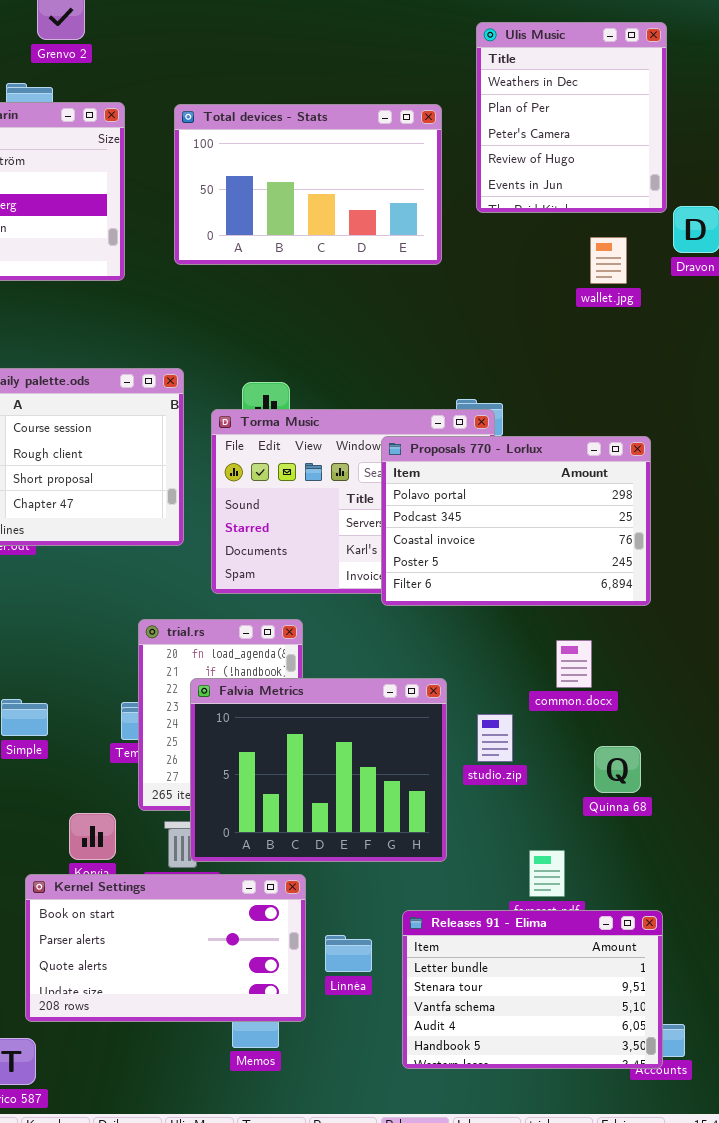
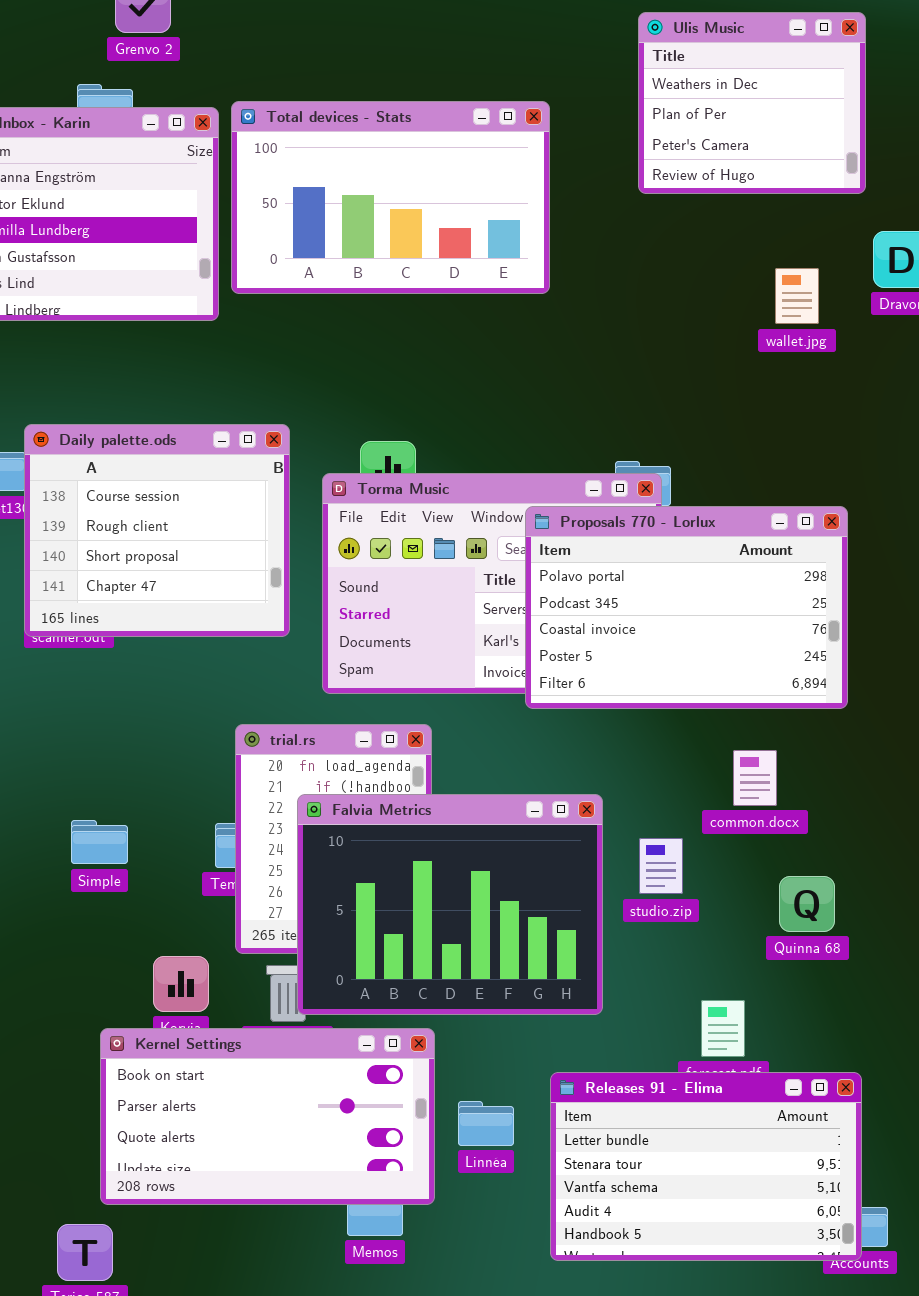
Ulis Music: [476,22,667,213] -> [638,12,866,194], resized
Total devices - Stats: [174,104,442,265] -> [231,101,550,294], moved

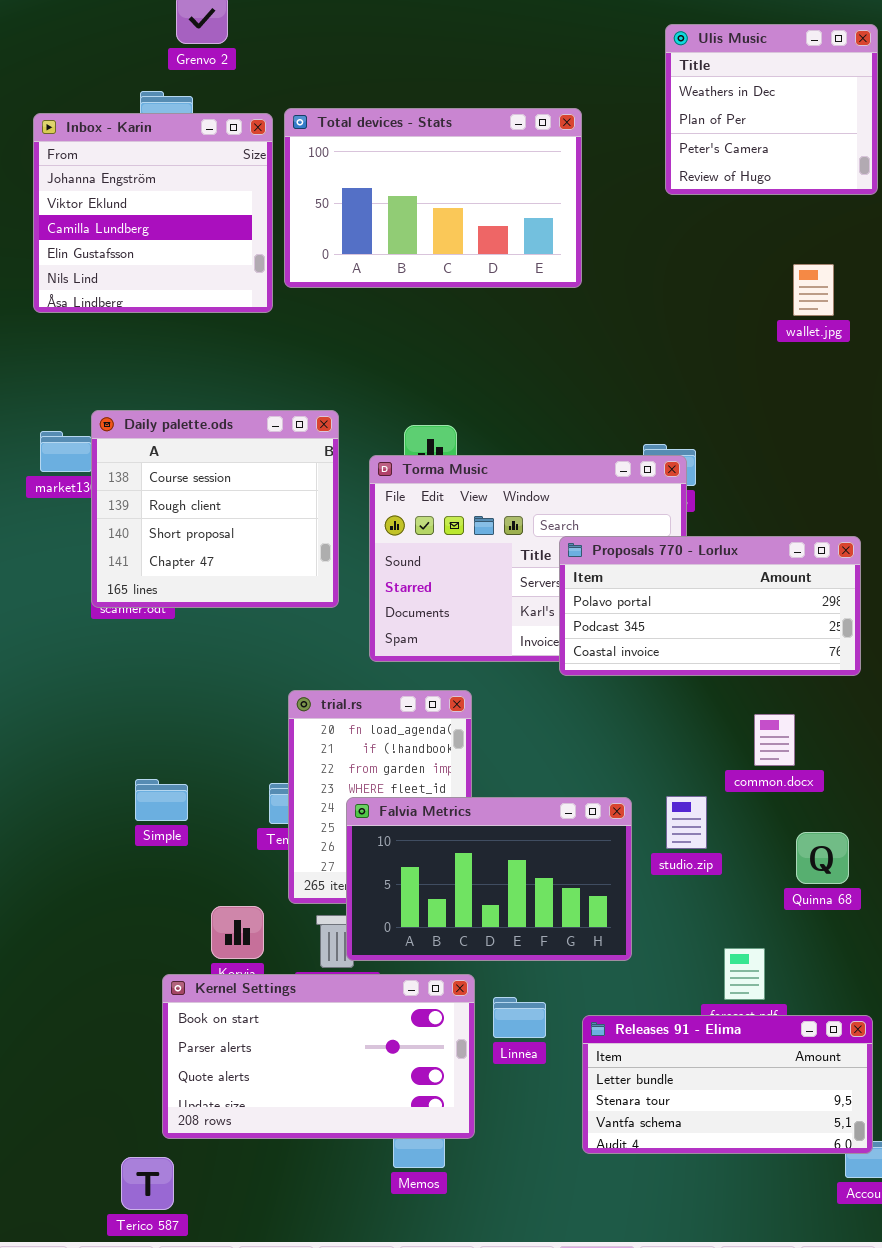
Proposals 770 - Lorlux: [525,506,848,709] -> [559,536,861,676], resized
Falvia Metrics: [297,794,603,1015] -> [346,797,632,961], resized
Releases 91 - Elima: [550,1072,862,1261] -> [582,1015,873,1154], resized
Linnéa: [458,1101,514,1146] -> [493,997,546,1038], moved

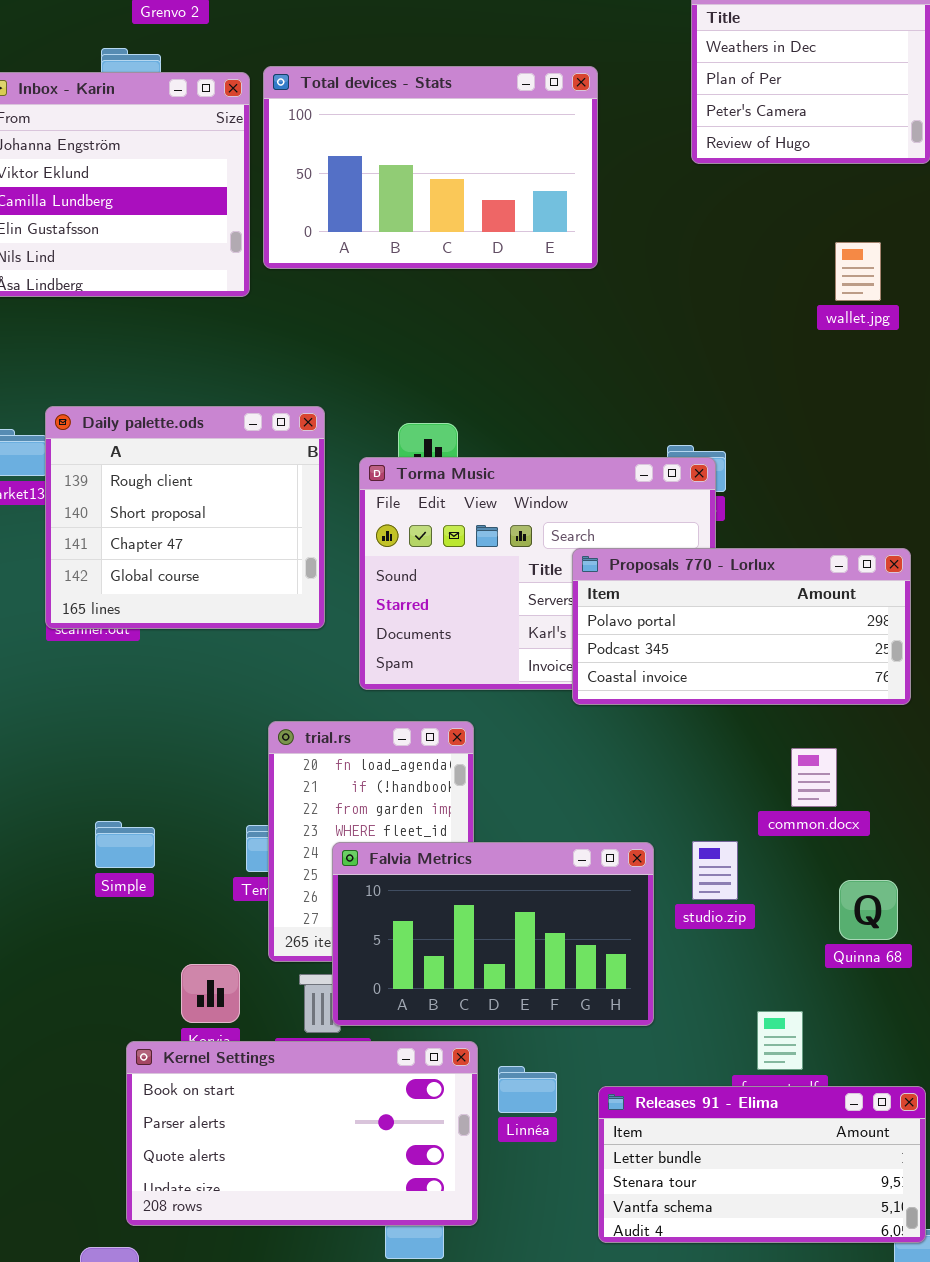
Daily palette.ods: [91,410,339,608] -> [45,406,325,629], scrolled down 1 row

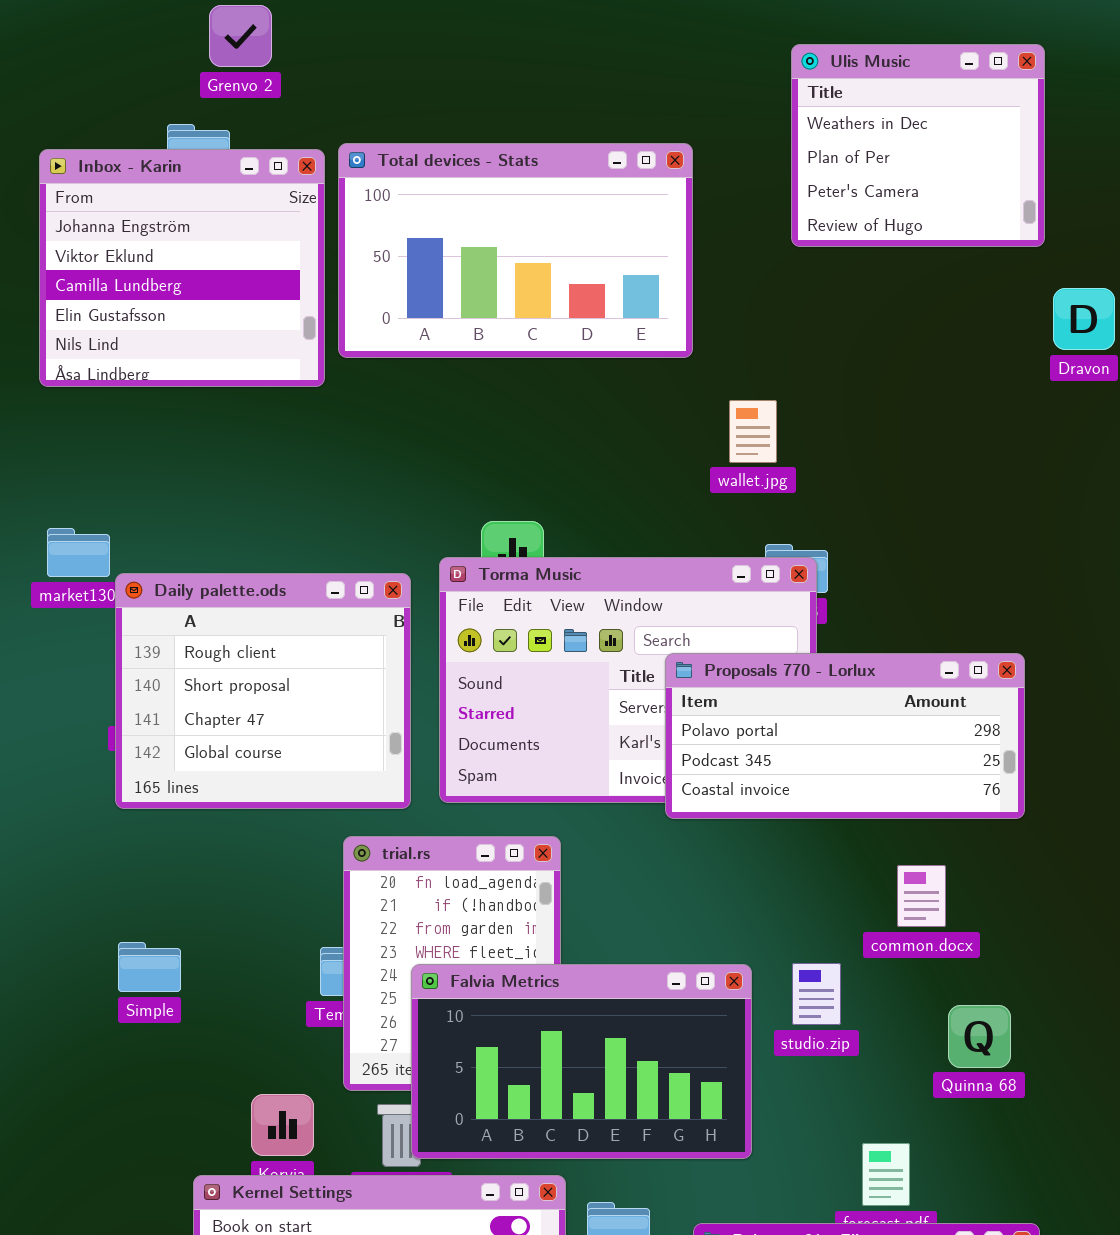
wallet.jpg: [835,242,881,301] -> [729,400,777,463], moved
Daily palette.ods: [45,406,325,629] -> [115,573,411,809], moved
Simple: [95,821,155,868] -> [118,942,181,992], moved

